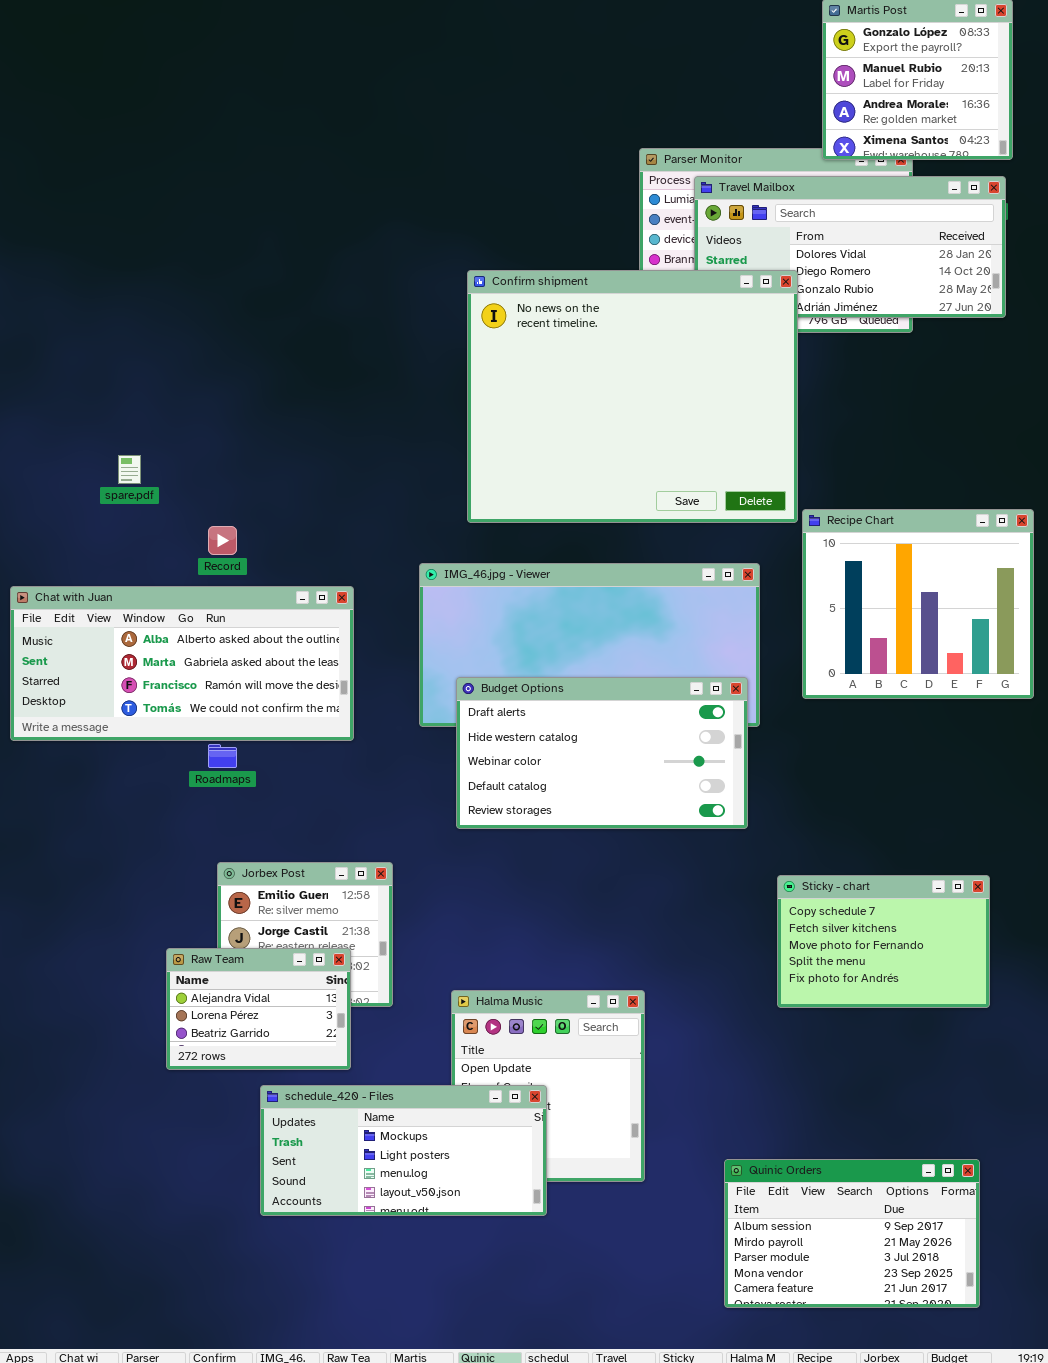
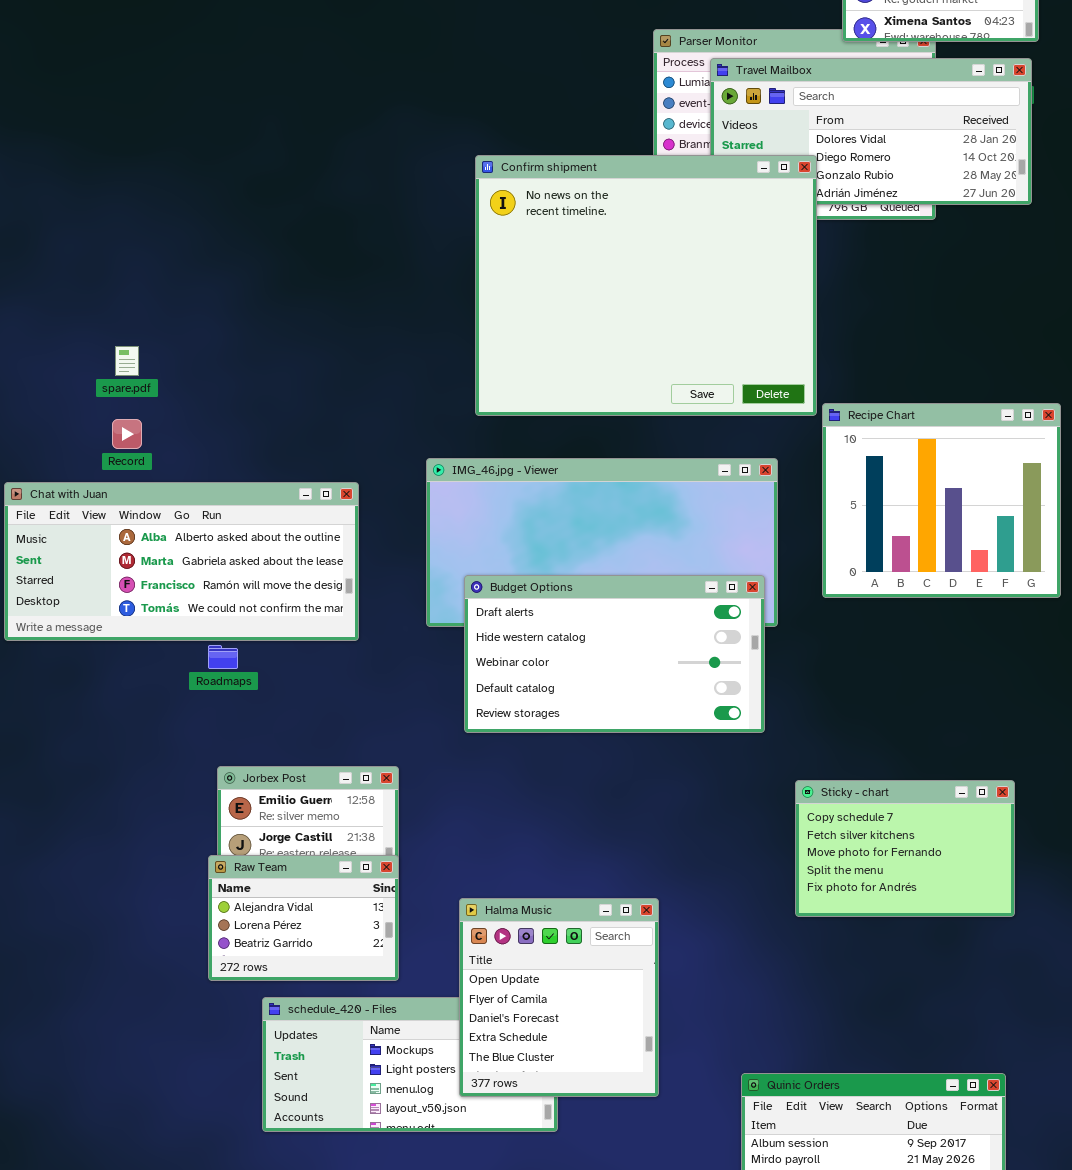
Record: [208,526,237,555] -> [112,419,142,449], moved
Raw Team: [166,948,351,1070] -> [208,855,399,981], moved
Halma Music: [451,990,645,1182] -> [459,898,659,1097], raised

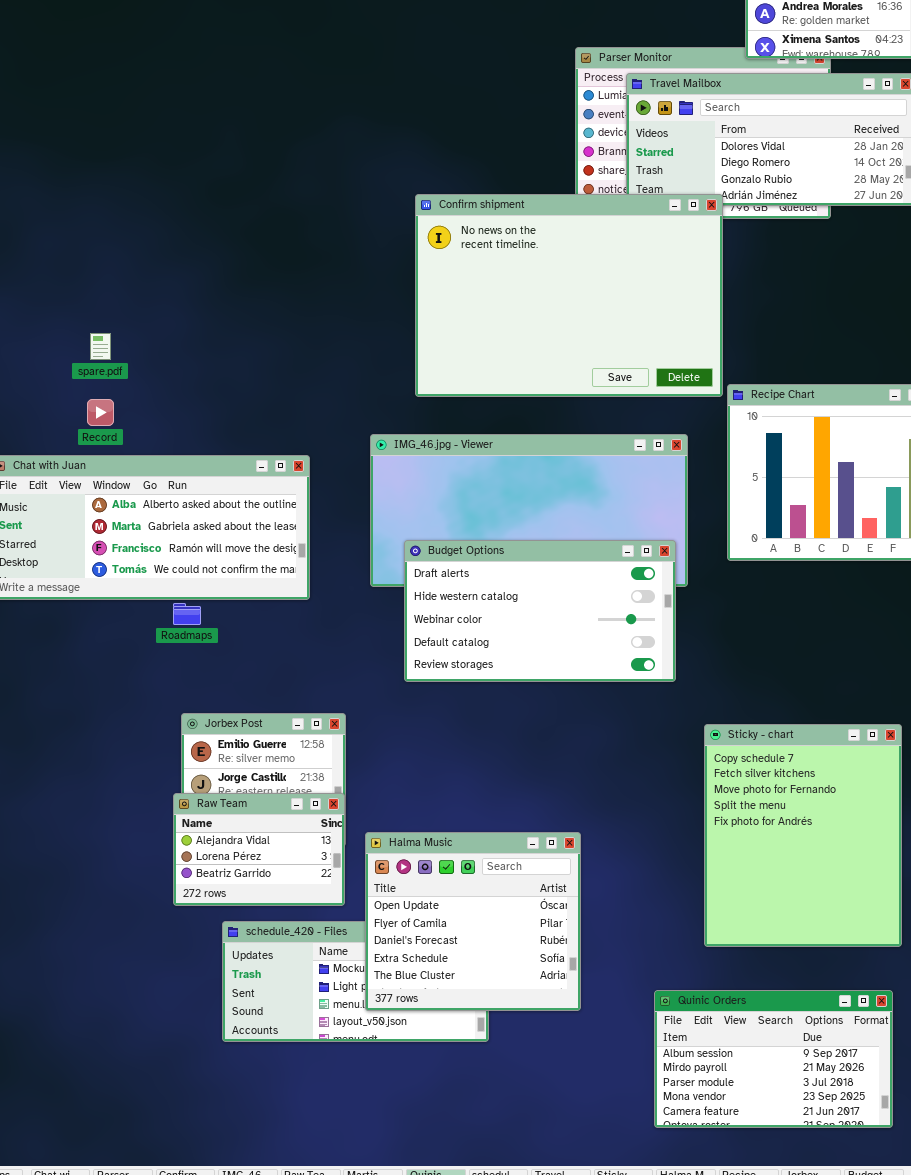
Confirm shipment: [475,155,817,416] -> [415,194,723,397], resized
Sticky - chart: [795,780,1015,917] -> [704,724,902,947], resized
Halma Music: [459,898,659,1097] -> [365,832,581,1011], resized

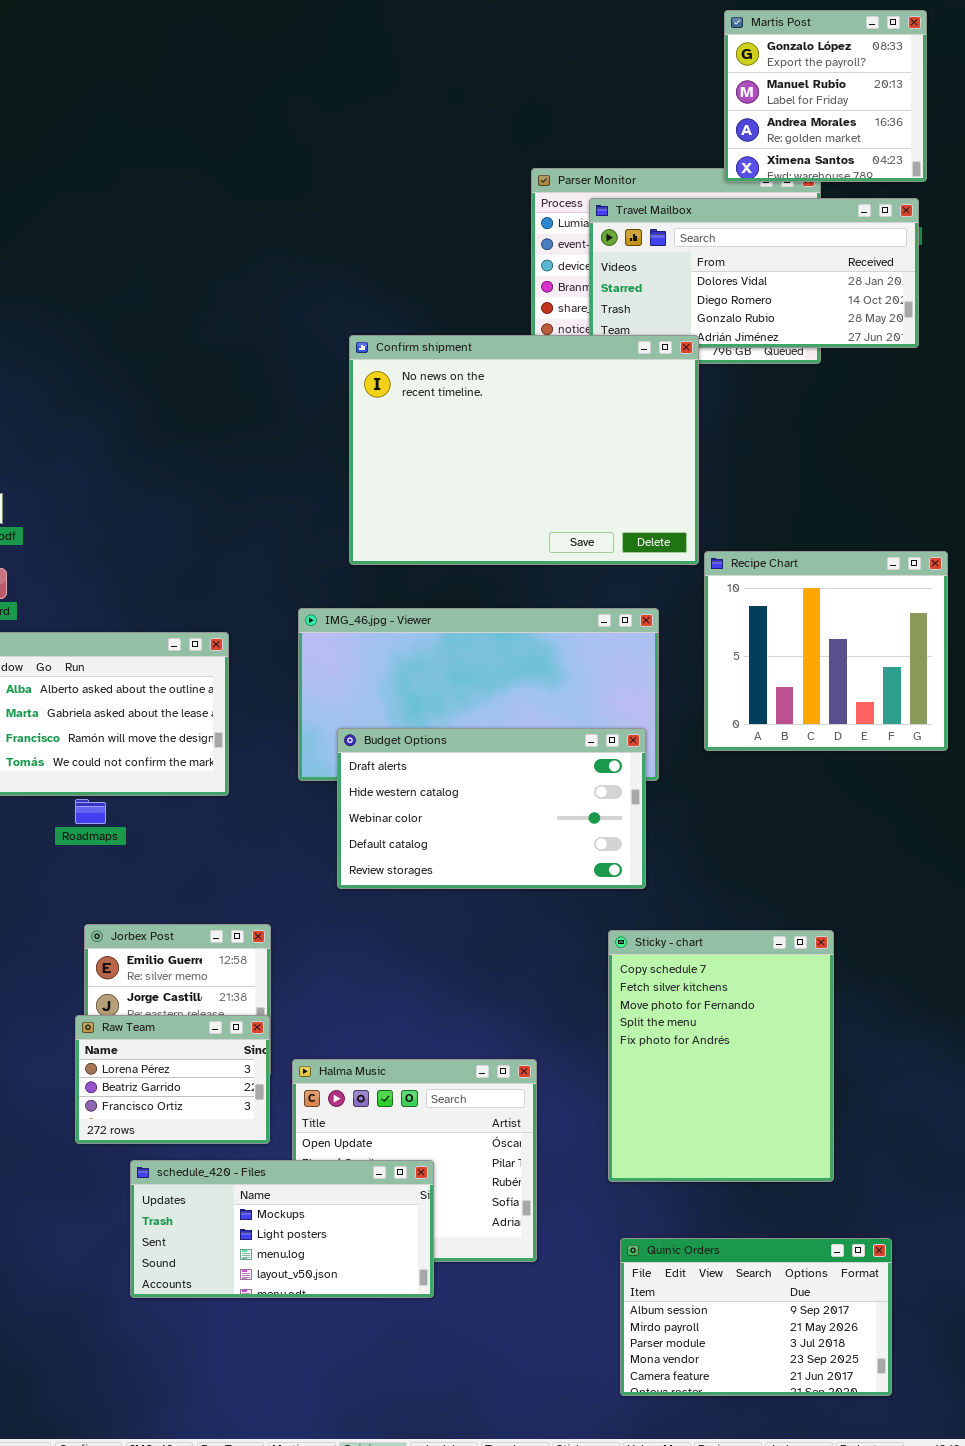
Sticky - chart: [704,724,902,947] -> [608,930,834,1182], moved
Raw Team: [173,793,345,906] -> [75,1015,270,1144], scrolled down 1 row
schedule_420 - Files: [222,921,489,1042] -> [130,1160,434,1298], raised

